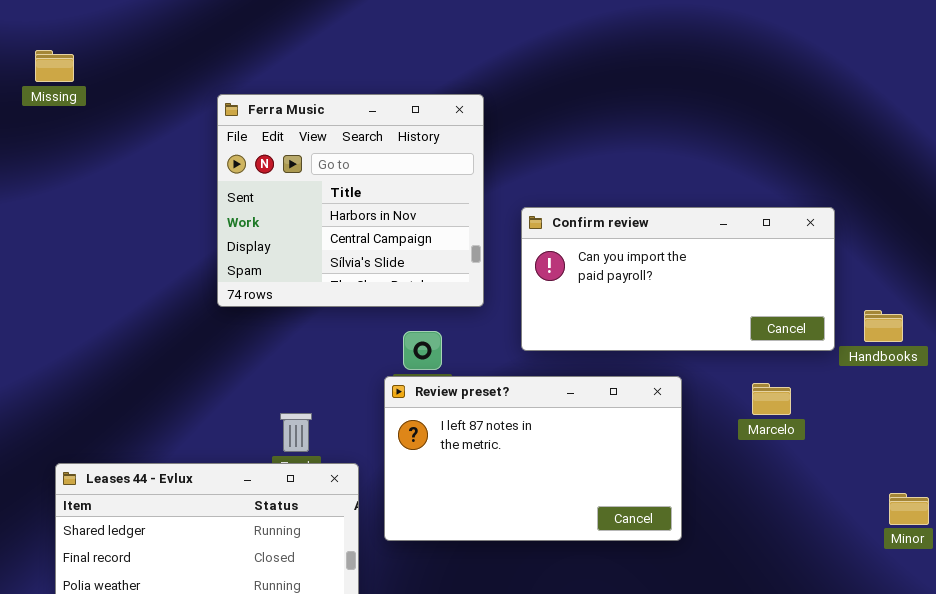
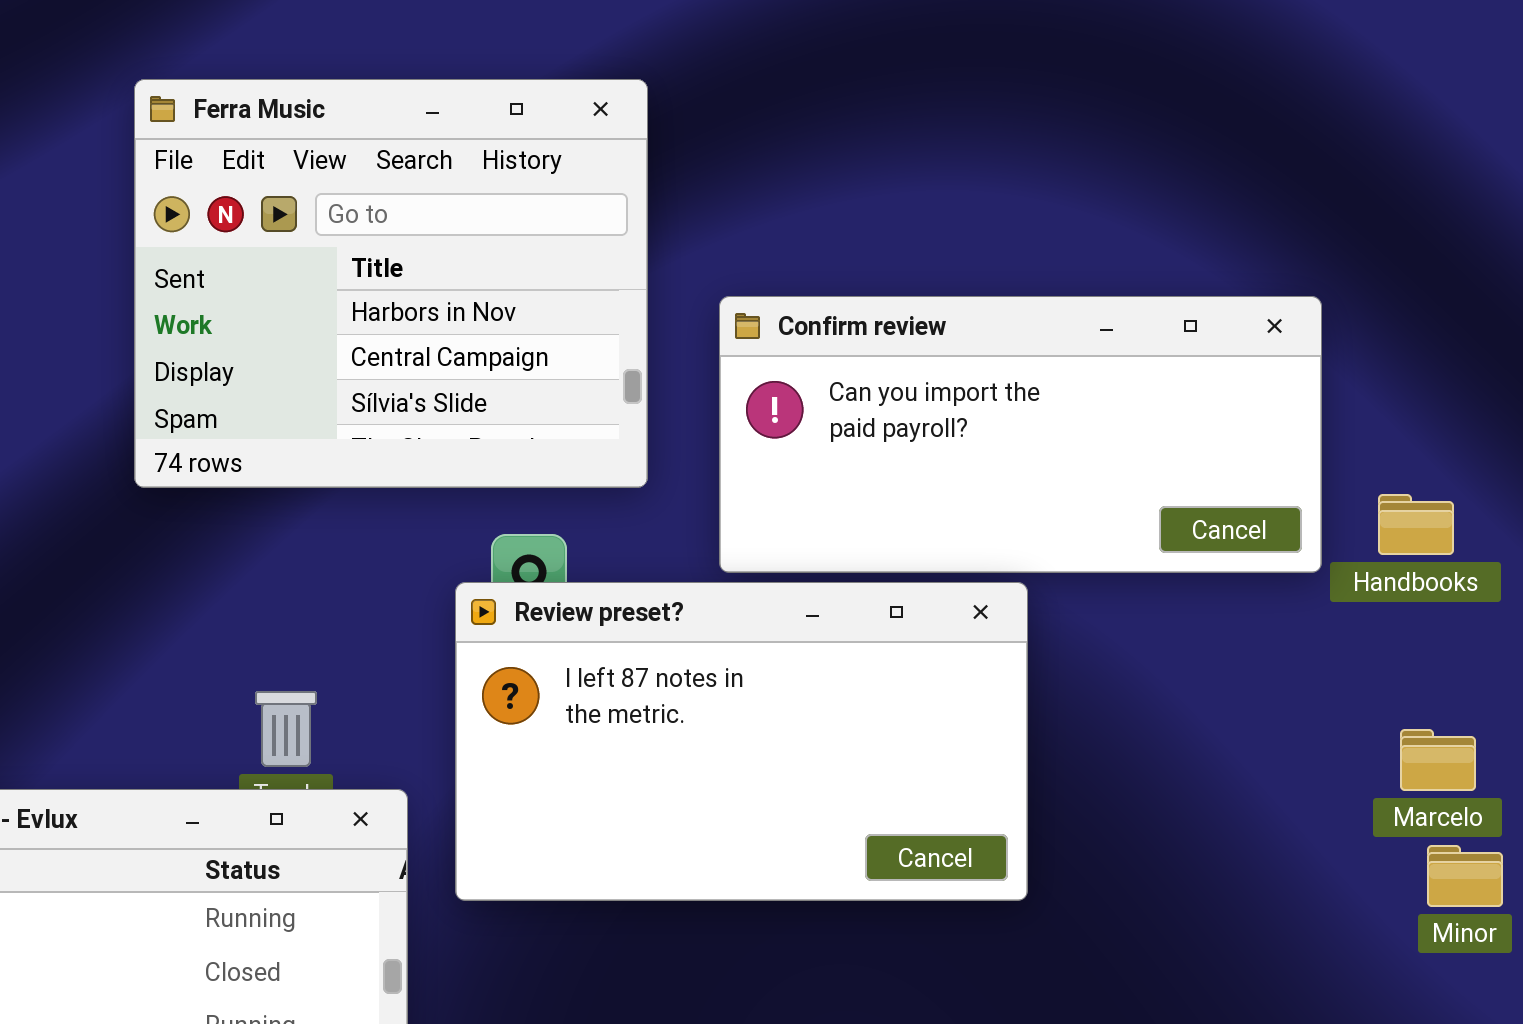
Review preset?: [384,376,682,541] -> [455,582,1028,901], moved
Marcelo: [752,383,791,415] -> [1400,729,1476,791], moved

